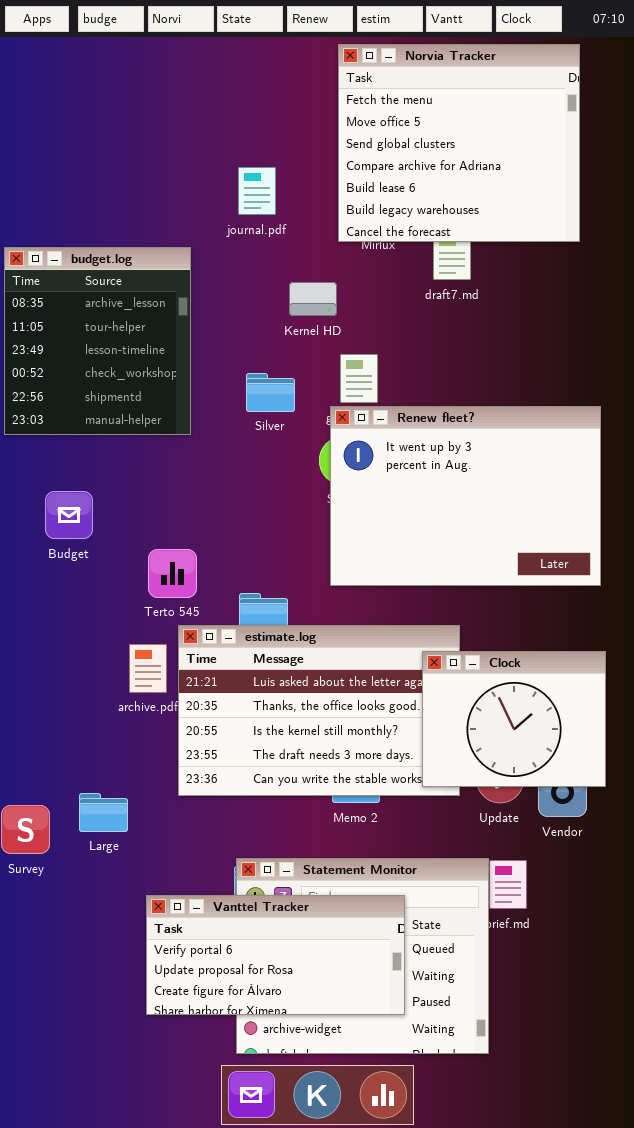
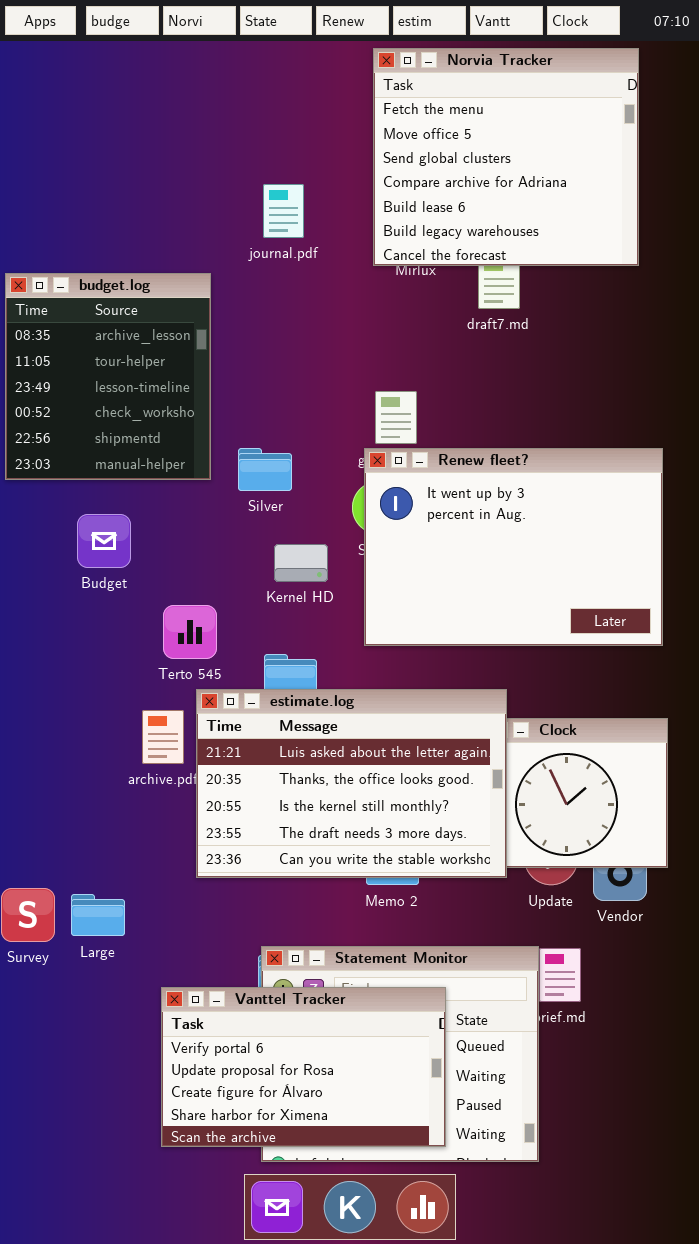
Kernel HD: [289,282,337,316] -> [274,544,328,582], moved
Silver: [246,373,295,412] -> [238,448,292,491], moved
Budget: [45,491,93,539] -> [77,514,131,568], moved
estimate.log: [178,625,460,796] -> [196,689,507,878], raised
Large: [79,793,128,832] -> [71,894,125,936], moved
Vanttel Tracker: [146,895,405,1015] -> [161,987,446,1147], resized

